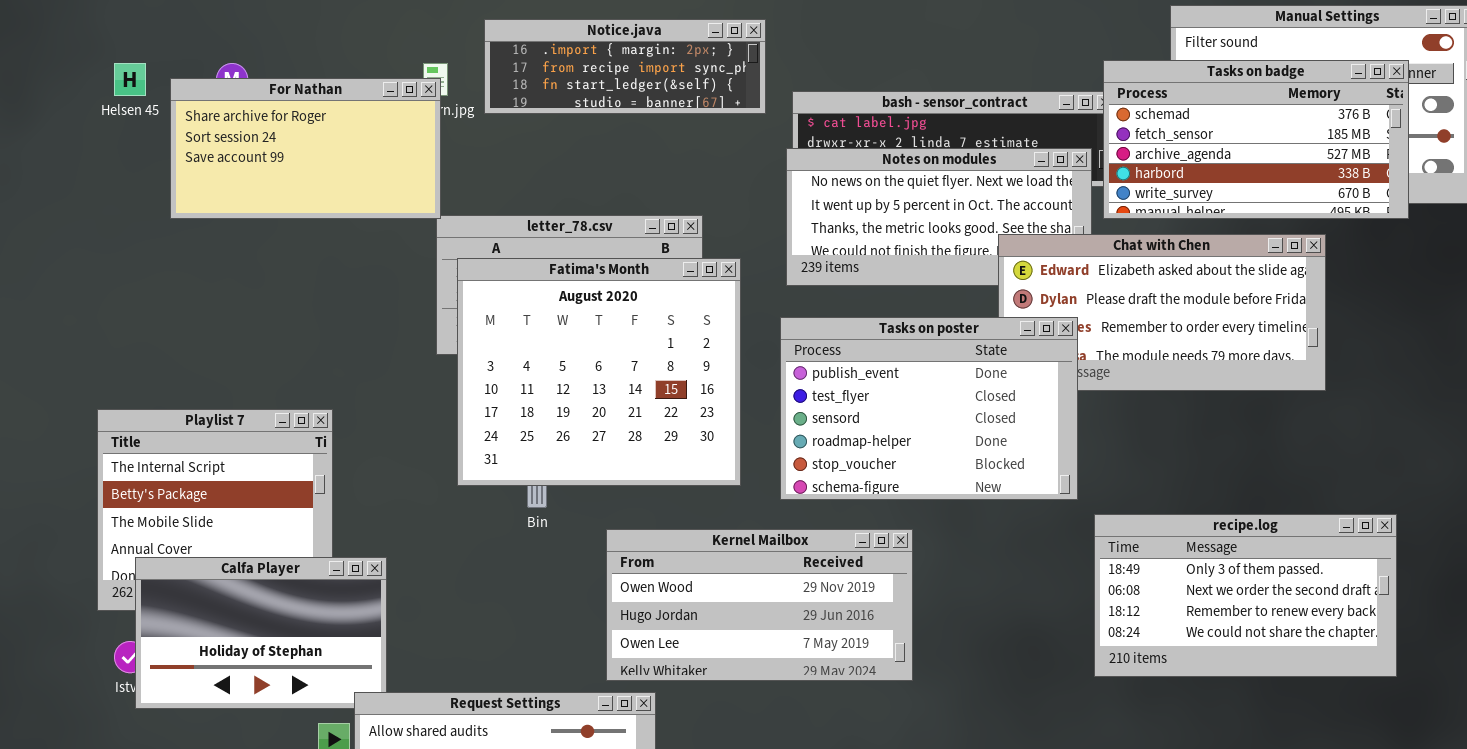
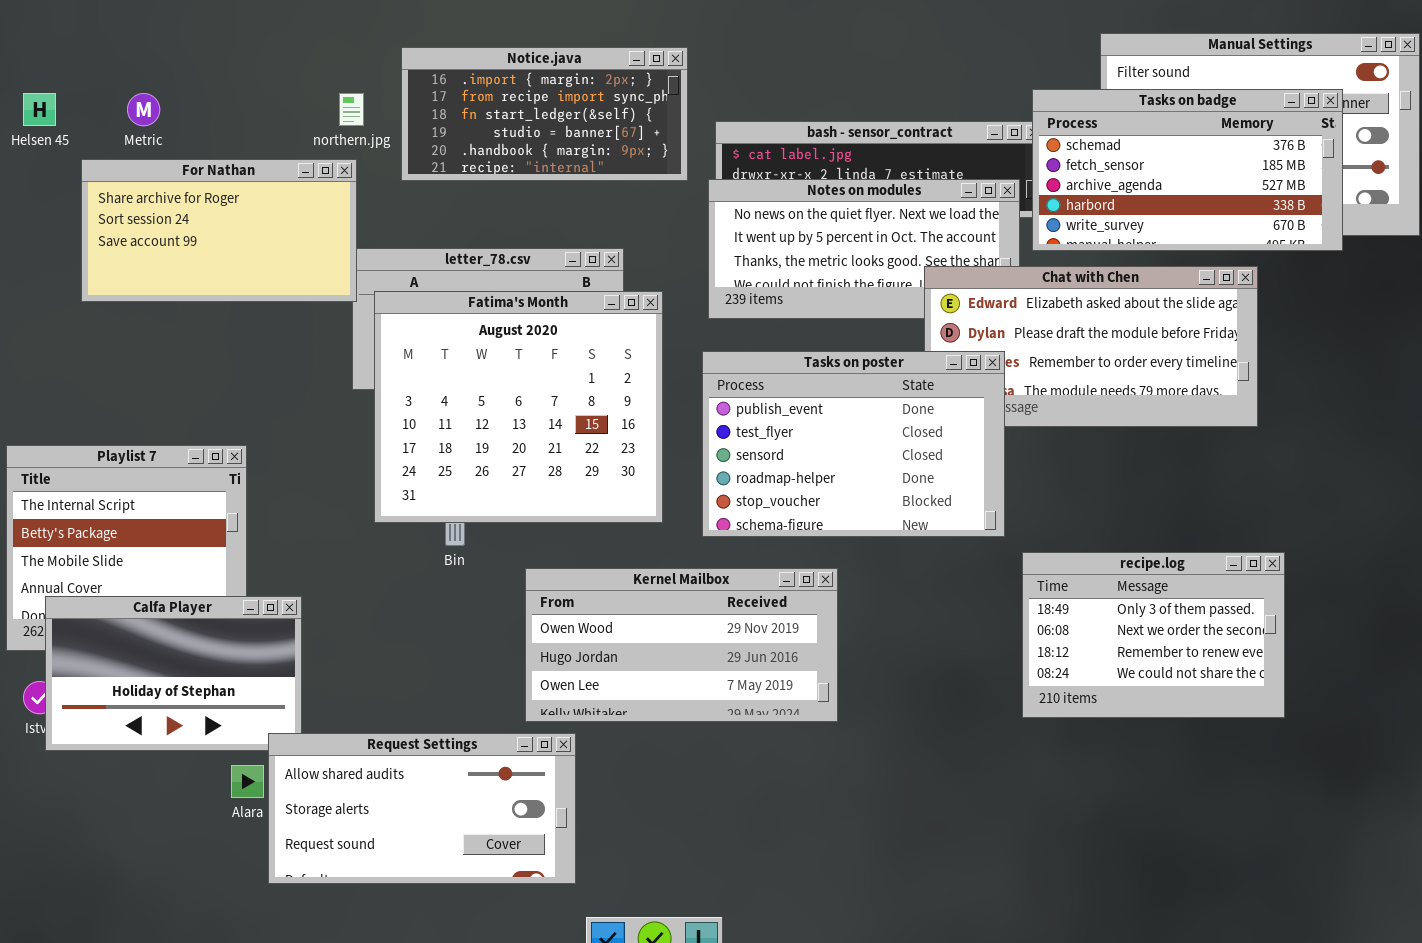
Notice.java: [484,19,766,114] -> [401,47,688,181], resized
For Nathan: [170,78,441,219] -> [81,159,357,302], moved
recipe.log: [1094,514,1397,677] -> [1022,552,1285,718], resized

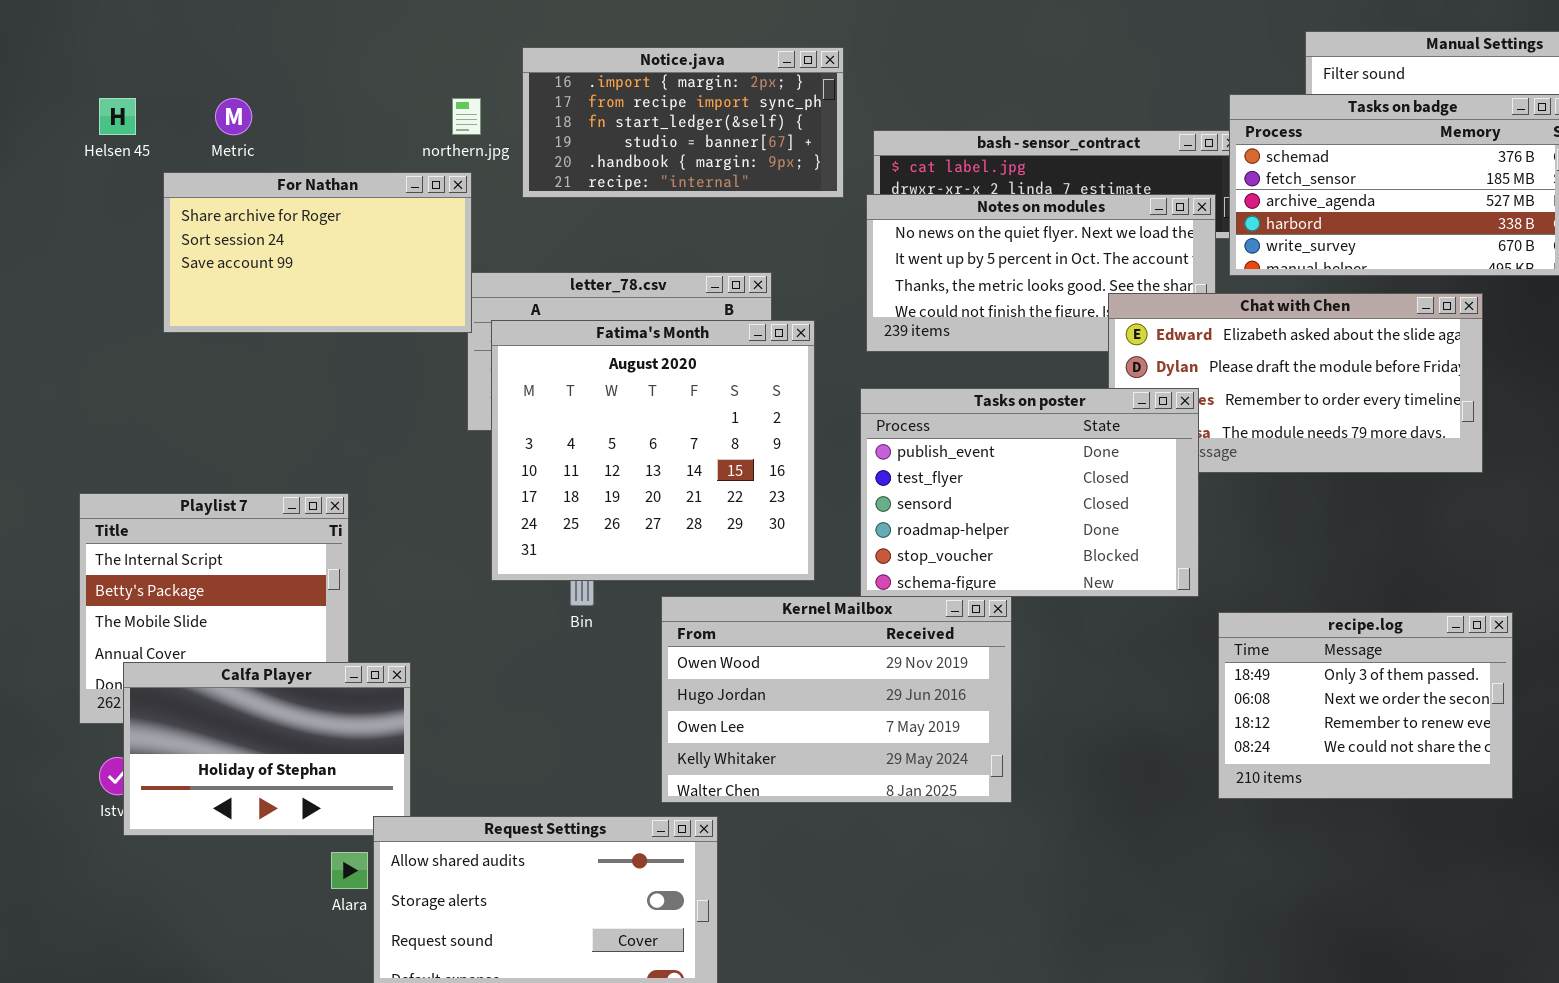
Kernel Mailbox: [525,568,838,722] -> [661,596,1012,803], resized

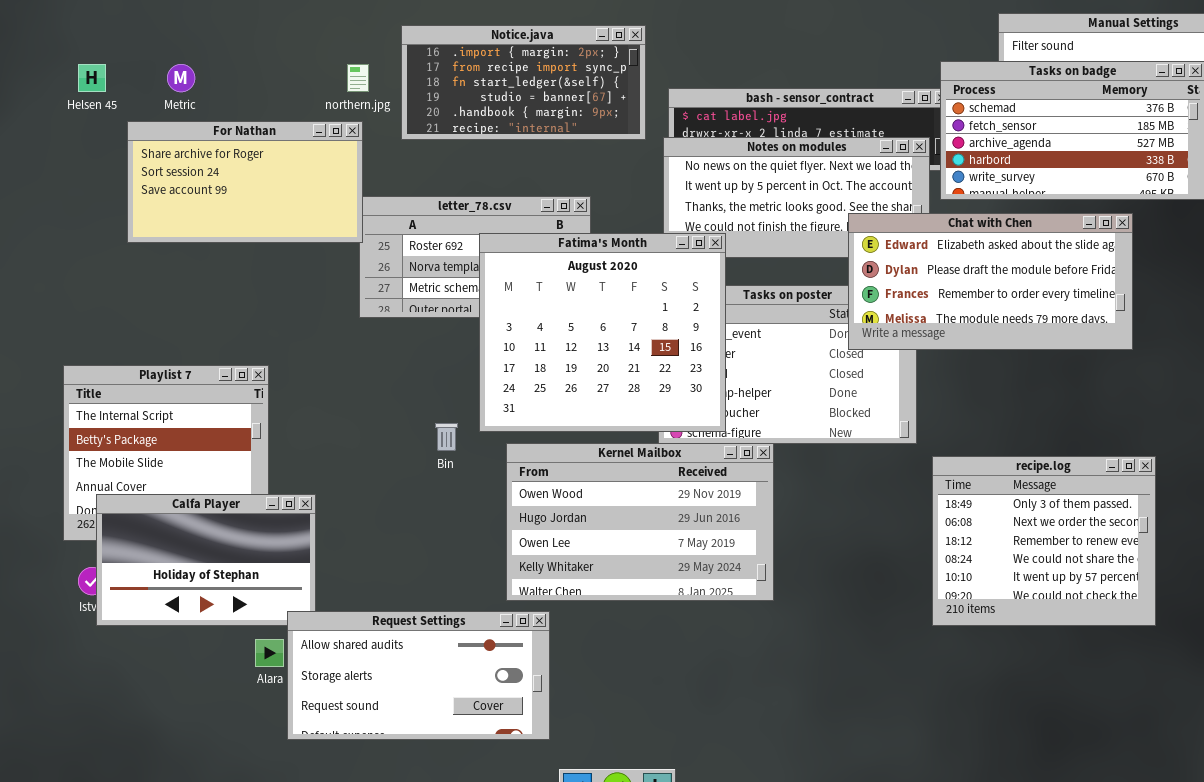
Chat with Chen: [1108,293,1483,473] -> [848,213,1133,350], raised
Fatima's Month: [491,320,815,581] -> [479,233,726,432], moved
recipe.log: [1218,612,1513,799] -> [932,456,1156,626], resized

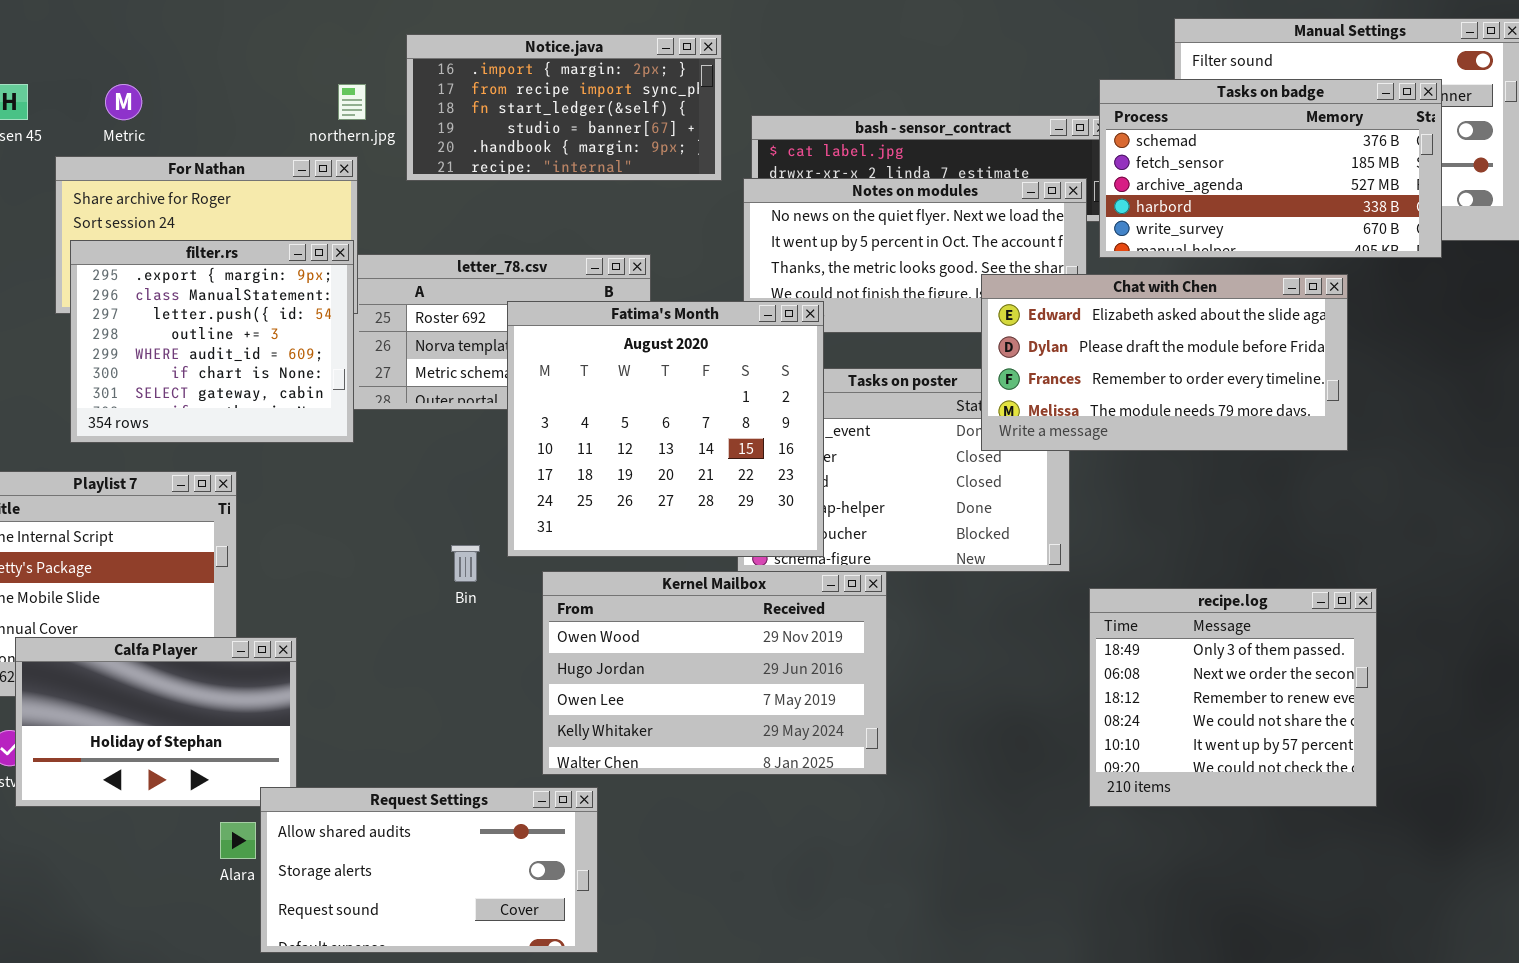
filter.rs: none -> [70,240,354,443], opened

